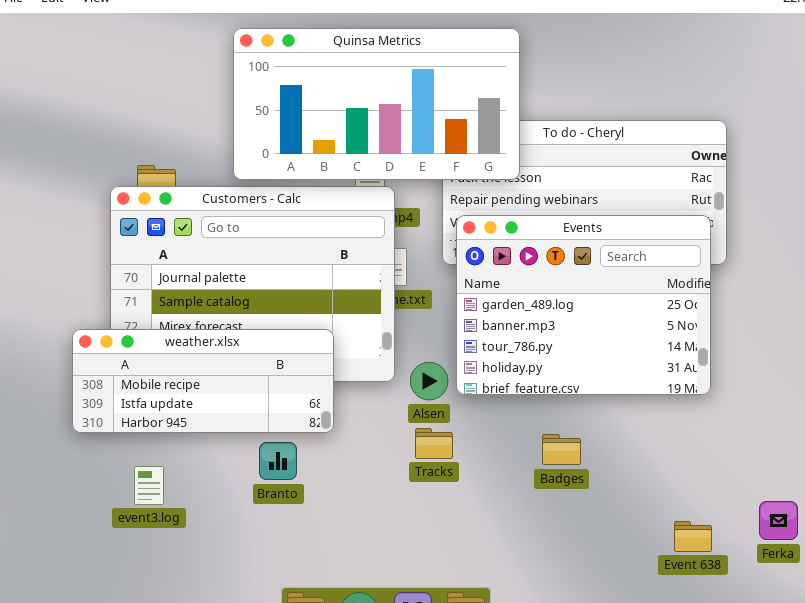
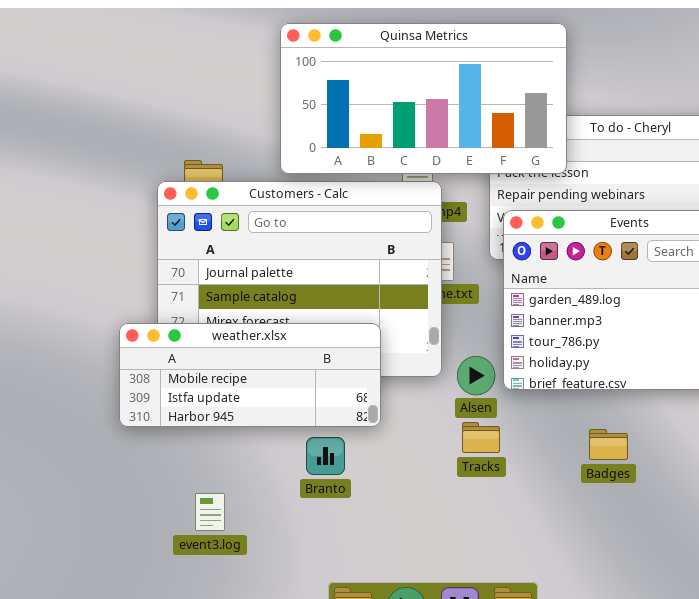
event3.log: [134,466,164,505] -> [195,493,225,531], moved

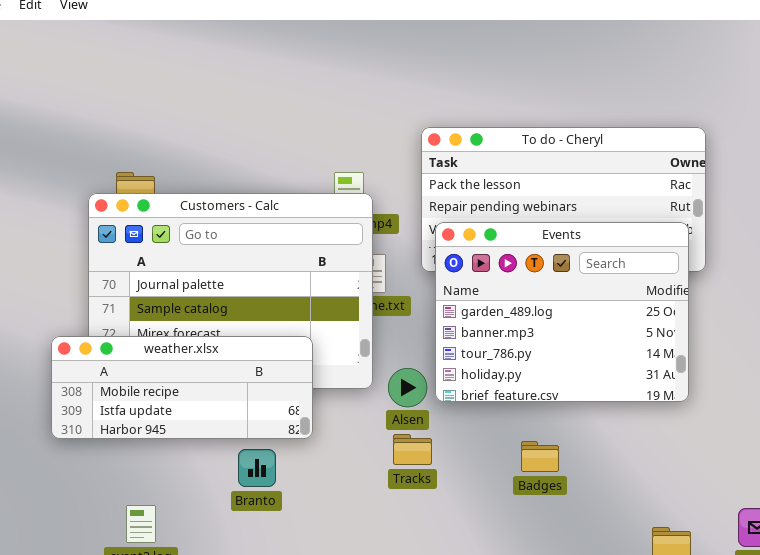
Quinsa Metrics: [280,23,567,174] -> none, closed

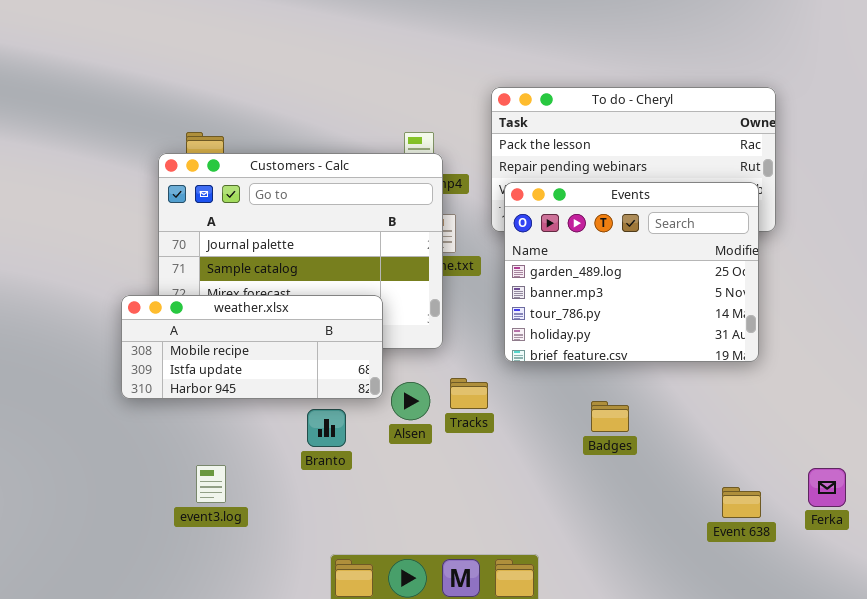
Alsen: [388,368,427,407] -> [391,382,430,420], moved
Tracks: [393,434,432,465] -> [450,378,488,409], moved

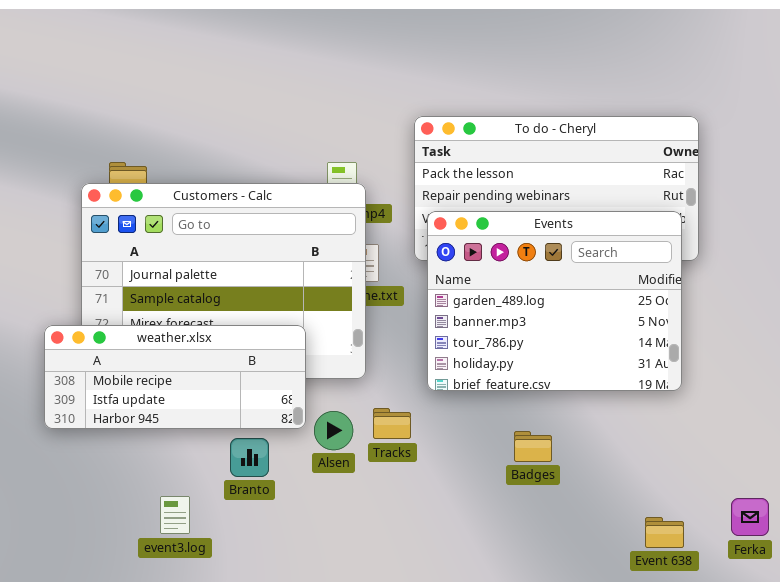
event3.log: [196,465,226,503] -> [160,496,190,534], moved

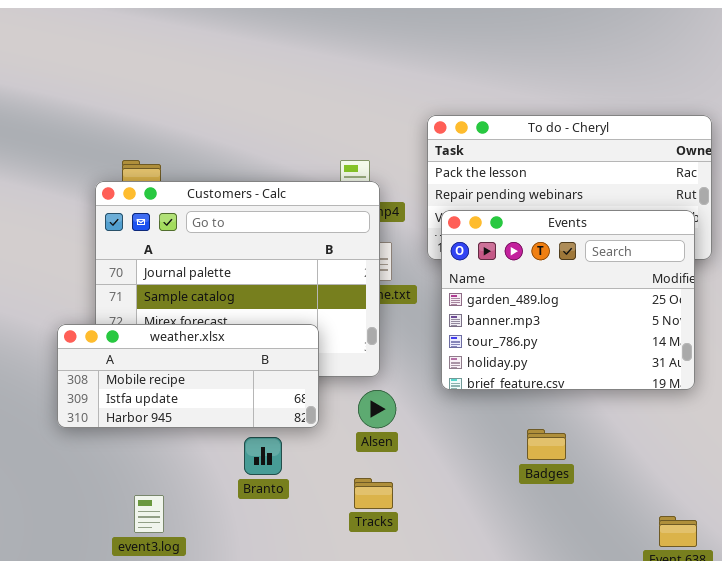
Tracks: [373,408,411,439] -> [354,478,393,509], moved
Alsen: [314,411,353,450] -> [358,390,396,428], moved
event3.log: [160,496,190,534] -> [134,495,164,533], moved

